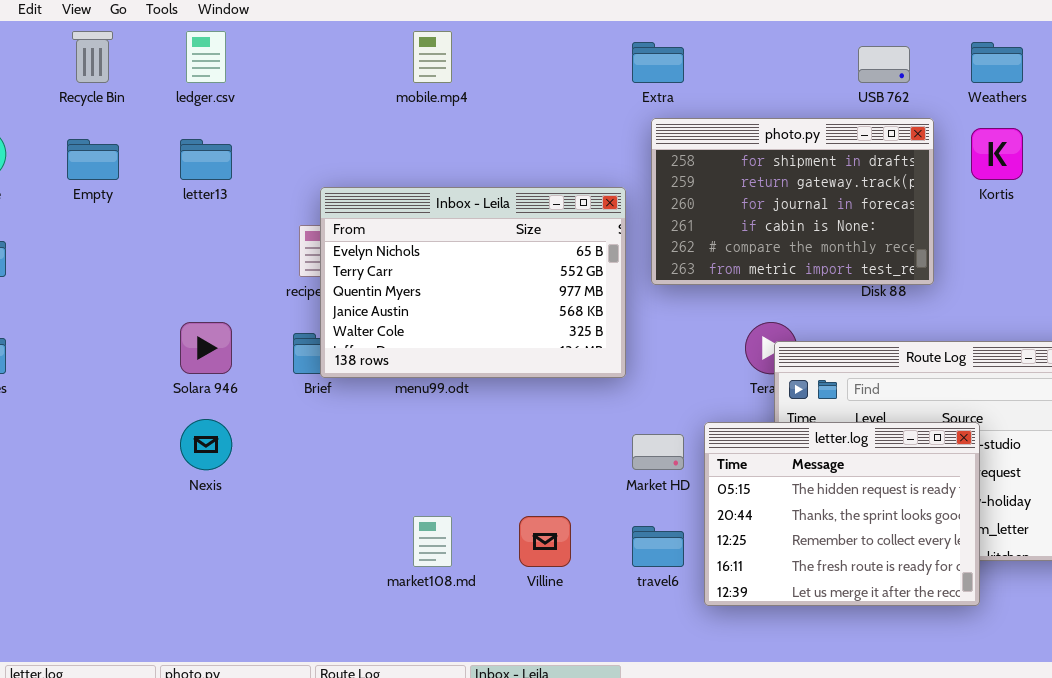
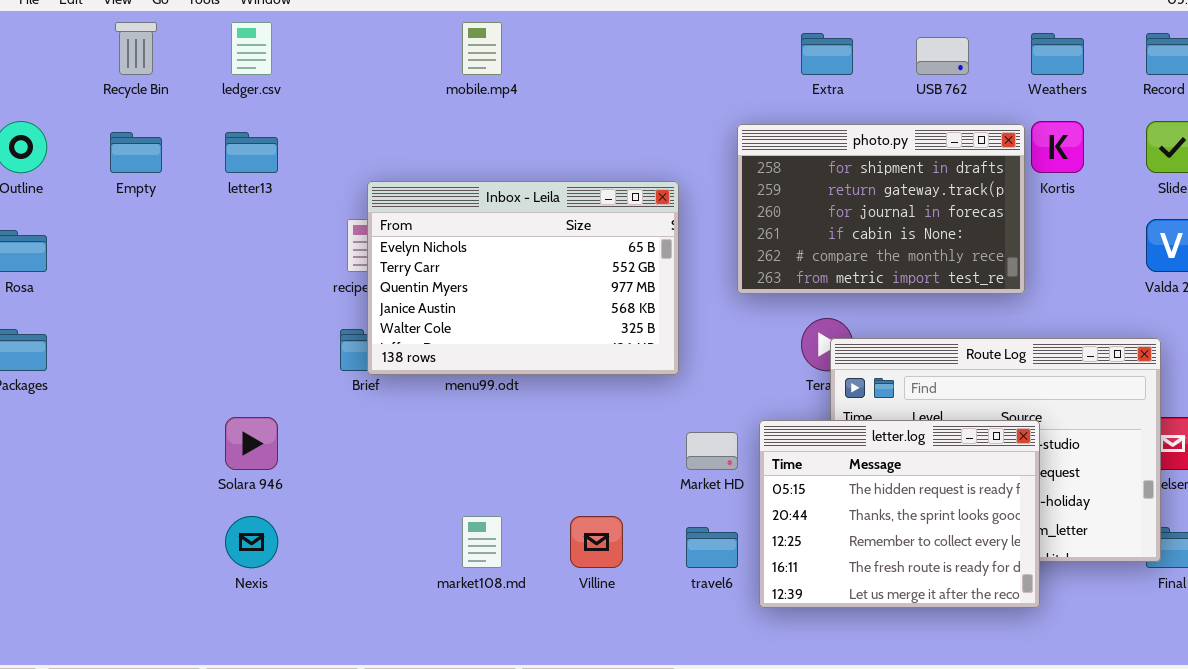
Extra: [632,42,684,83] -> [801,33,853,75], moved
photo.py: [651,118,934,285] -> [737,124,1025,294], moved
Solara 946: [180,322,232,374] -> [225,417,278,470], moved
Nexis: [180,419,232,470] -> [225,516,278,568], moved

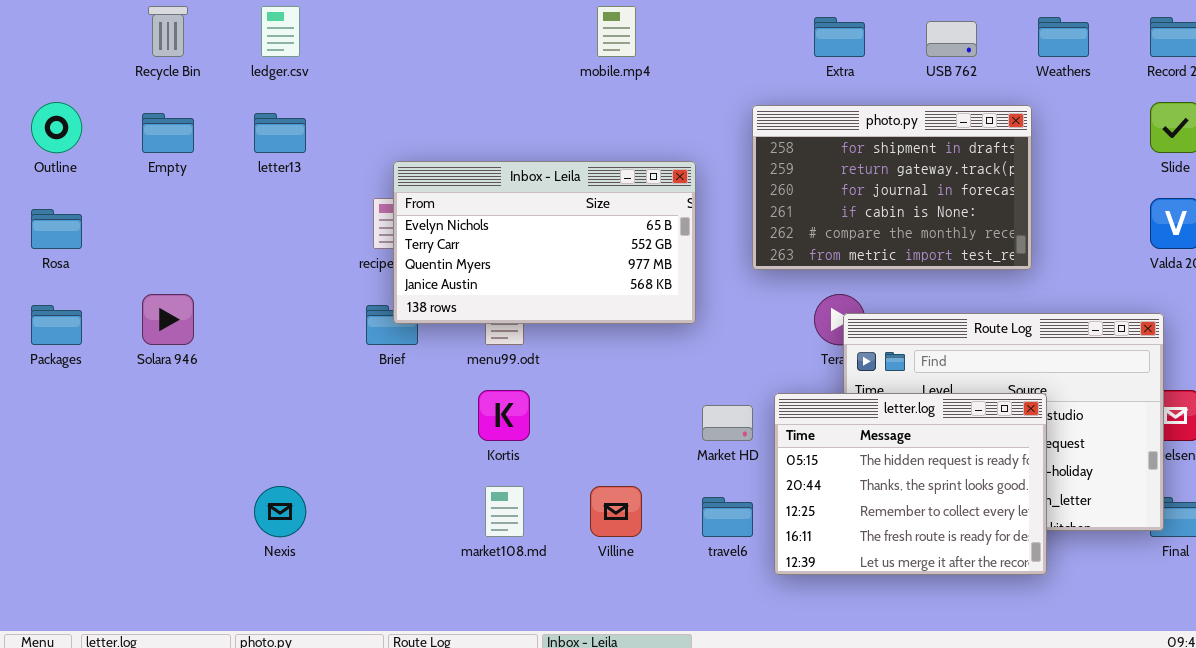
mobile.mp4: [462,22,502,75] -> [597,6,636,57], moved
Kortis: [1031,121,1084,173] -> [478,390,530,441], moved
Inbox - Leila: [367,181,679,375] -> [393,161,696,324], resized
Solara 946: [225,417,278,470] -> [142,294,194,345], moved

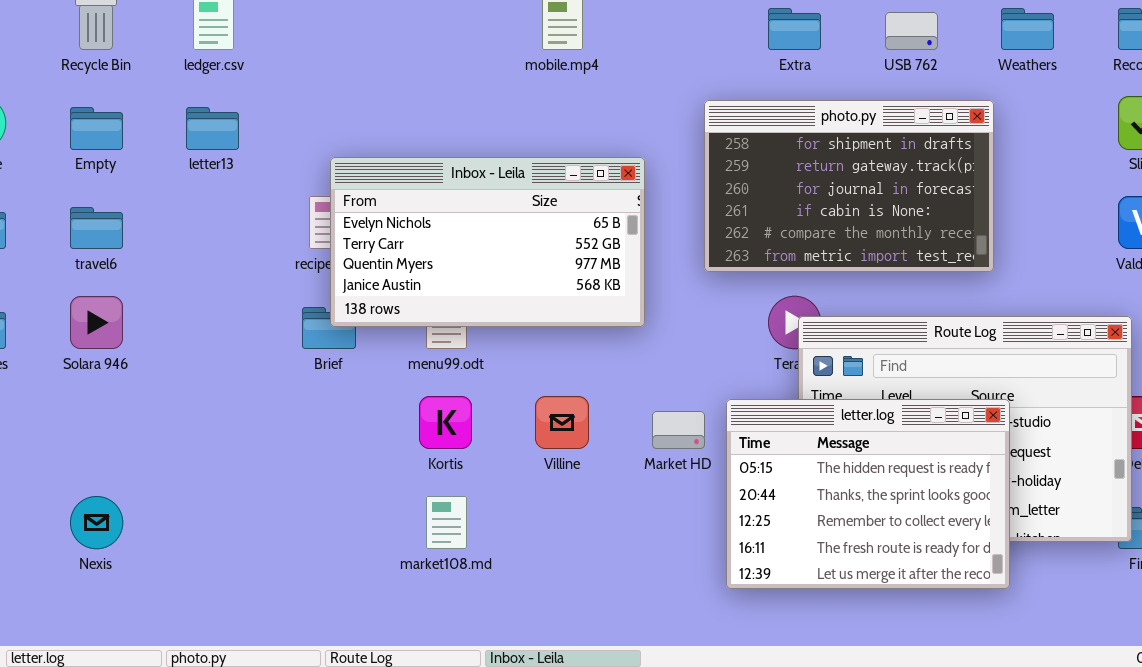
Nexis: [254,486,306,537] -> [70,496,123,549], moved
Villine: [590,486,642,537] -> [535,396,589,449], moved
travel6: [702,497,753,537] -> [70,207,123,249], moved

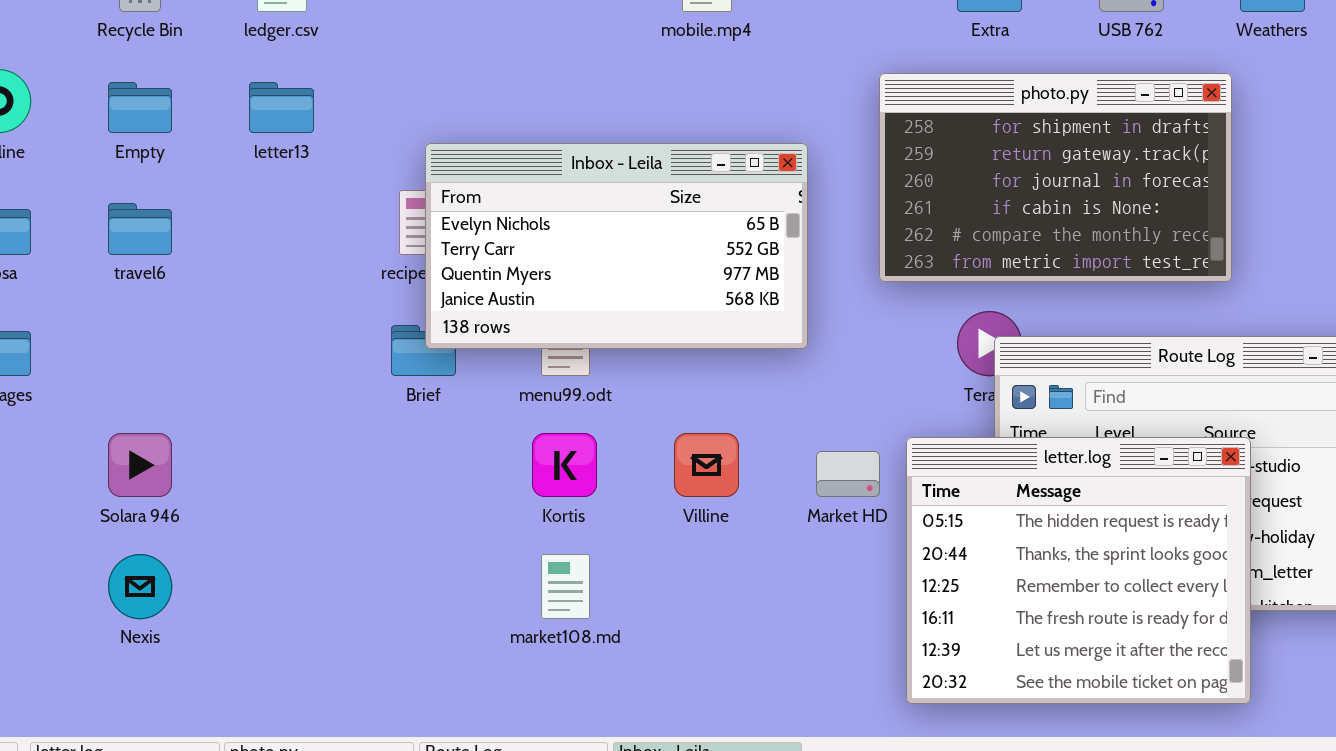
Solara 946: [70,296,123,349] -> [108,433,172,497], moved
letter.log: [726,399,1010,589] -> [906,437,1251,704], resized

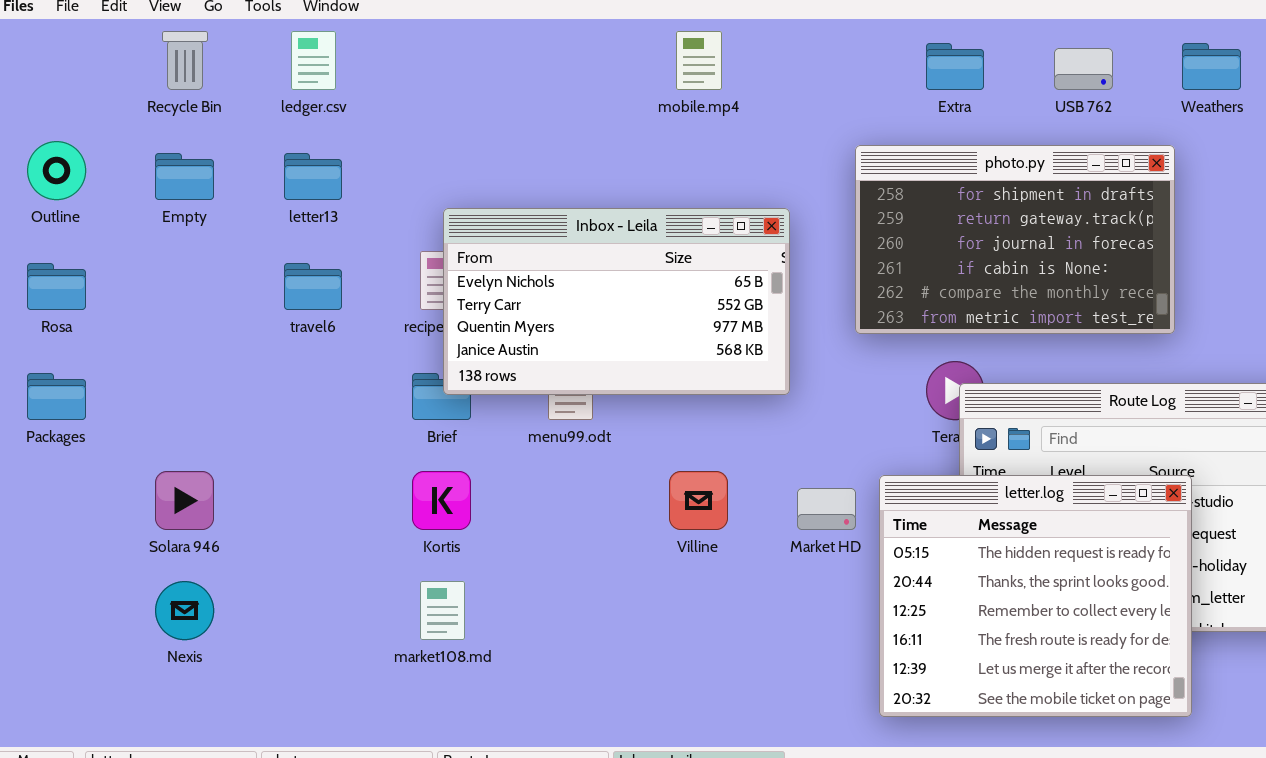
travel6: [108,203,172,255] -> [284,263,342,310], moved
Kortis: [532,433,597,497] -> [412,471,471,530], moved
market108.md: [541,554,590,619] -> [420,581,465,640], moved

